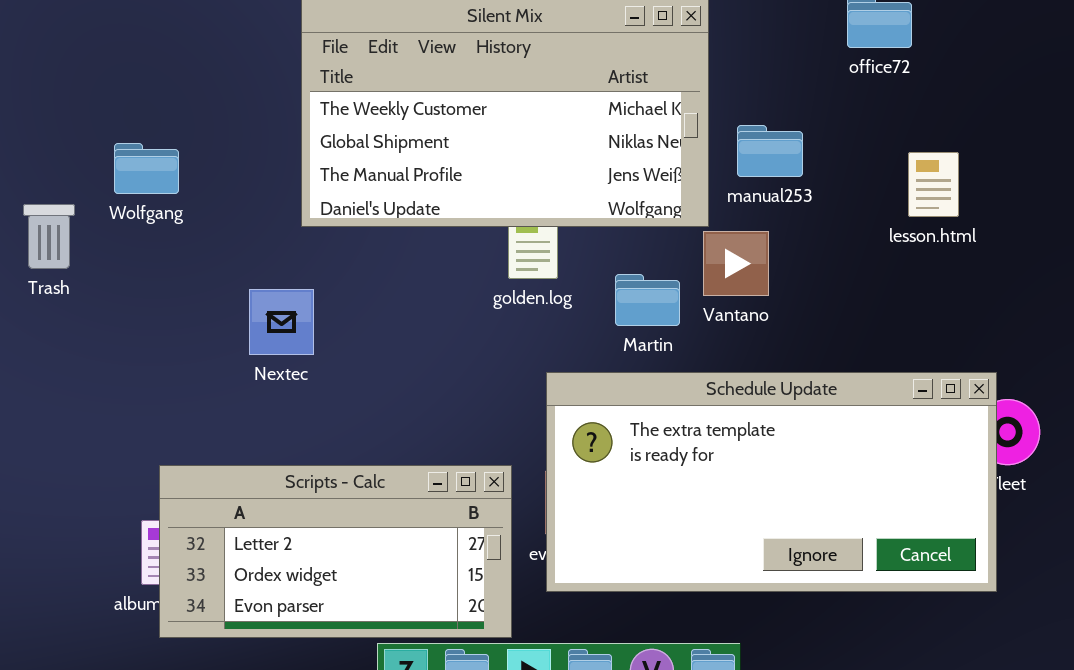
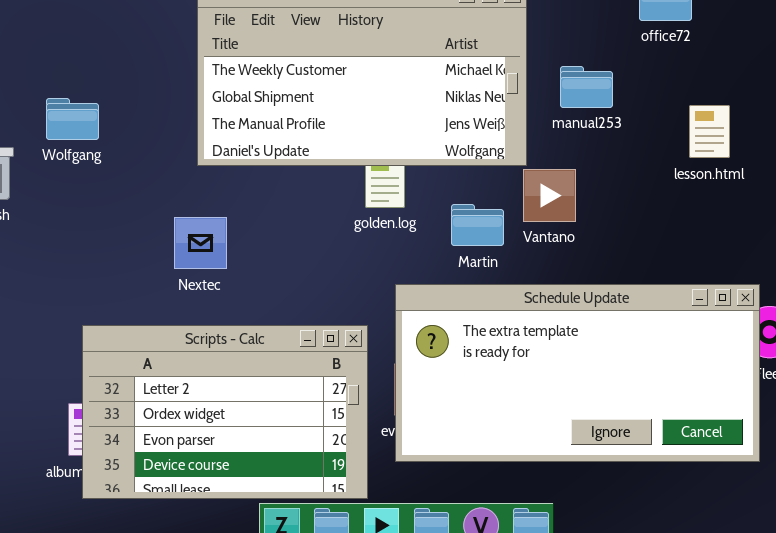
manual253: [737,125,803,177] -> [560,66,613,108], moved
Nextec: [249,289,314,355] -> [174,217,227,269], moved
Scripts - Calc: [159,465,512,638] -> [82,325,368,499], resized

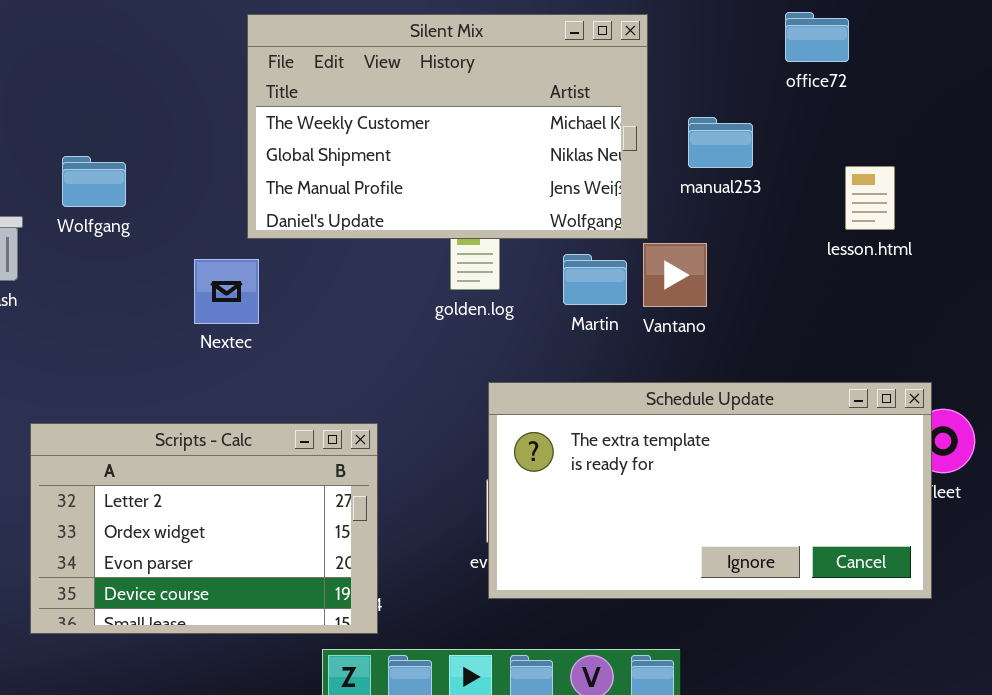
Martin: [451,204,504,246] -> [563,254,627,305], moved
Nextec: [174,217,227,269] -> [194,259,259,324], moved
Scripts - Calc: [82,325,368,499] -> [30,423,378,634], moved

